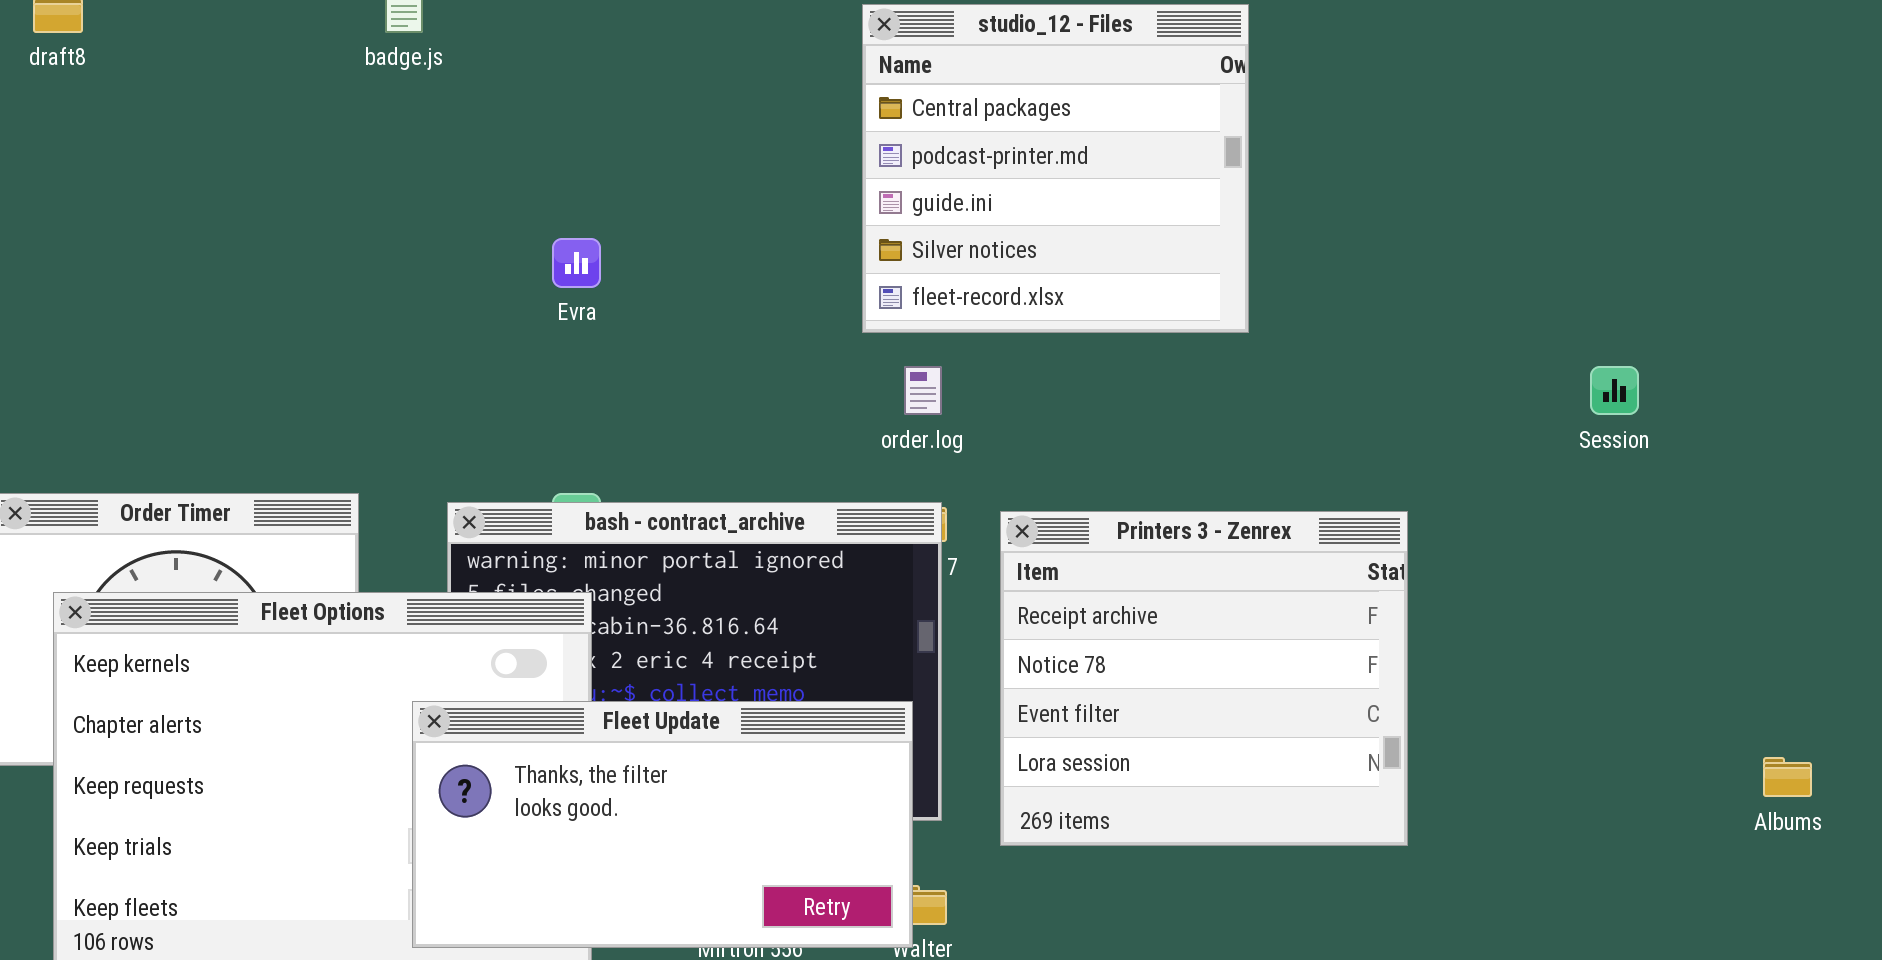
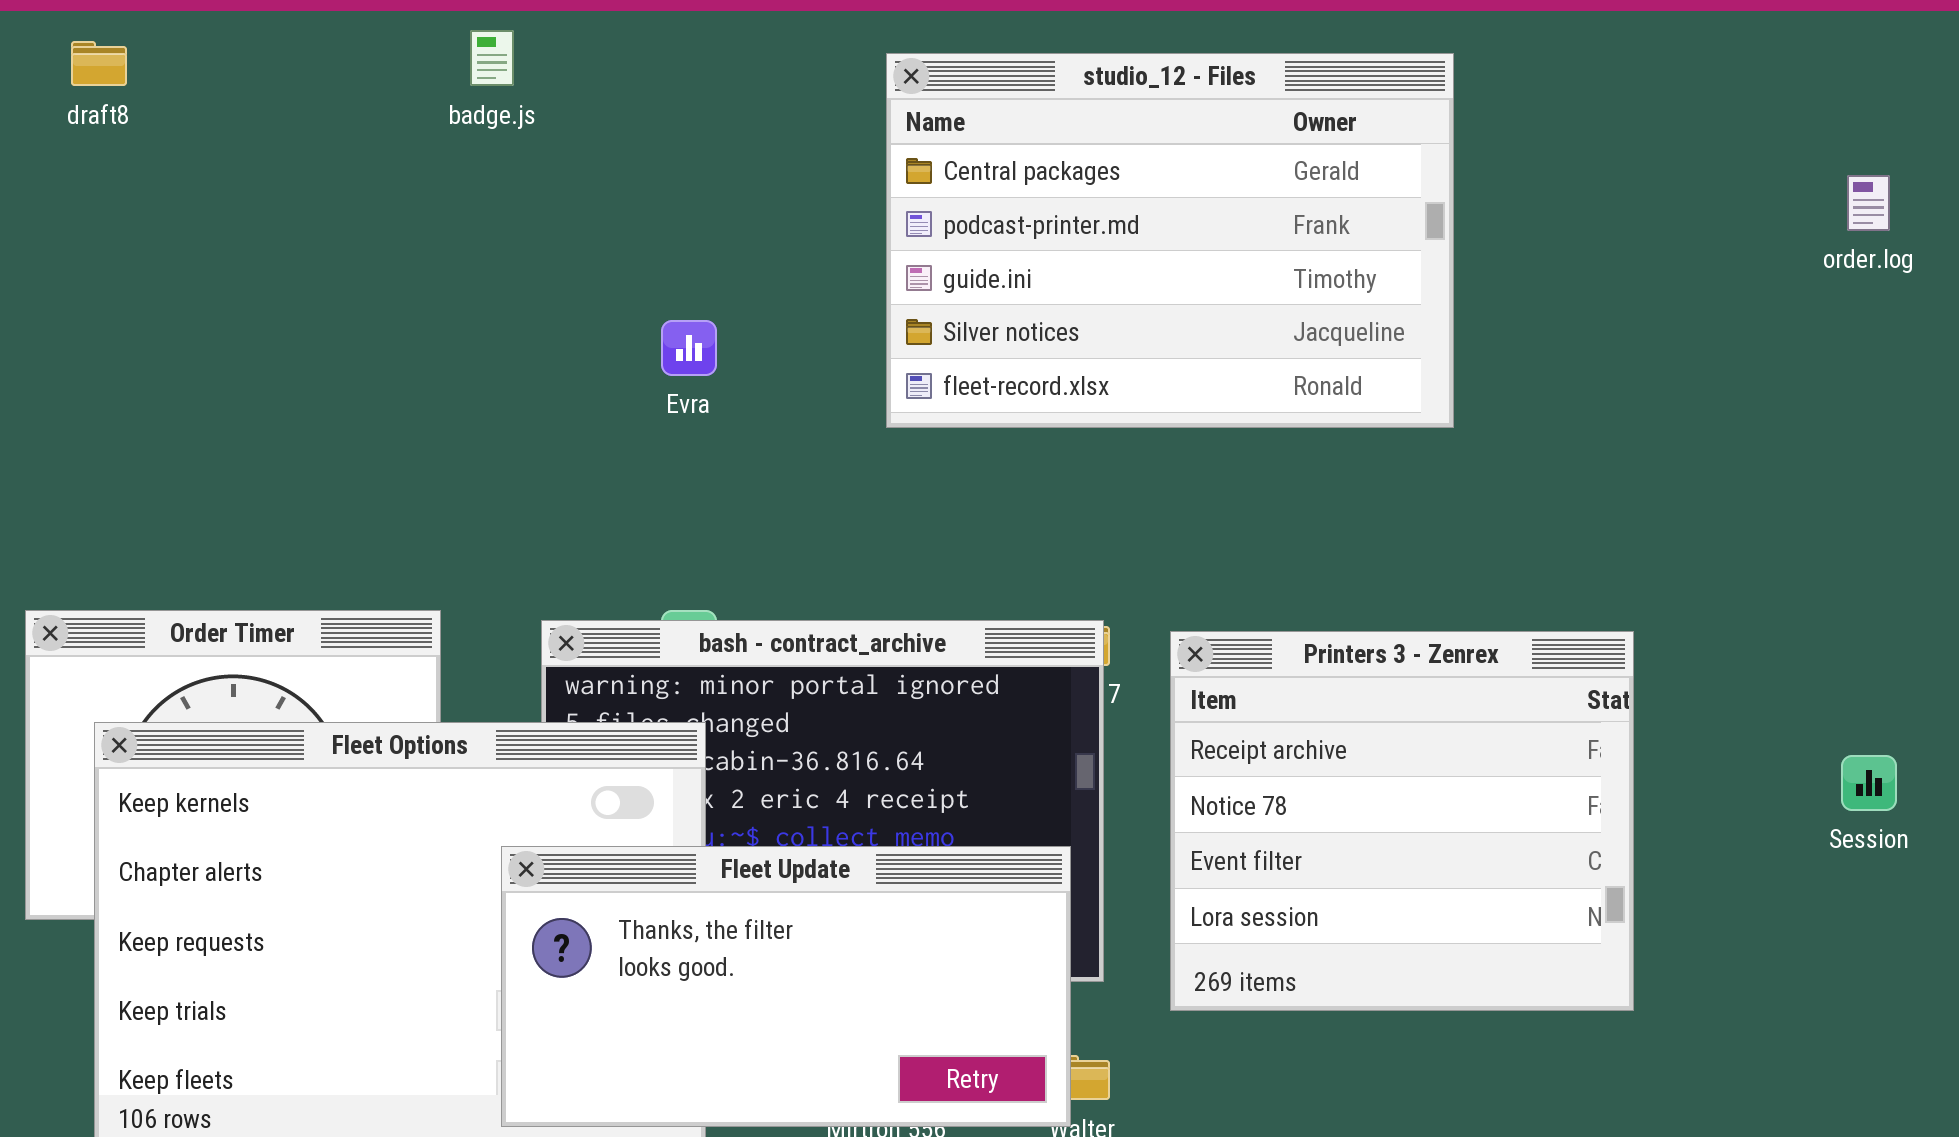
studio_12 - Files: [862,4,1249,333] -> [886,53,1454,428], resized
order.log: [904,366,942,415] -> [1847,175,1890,231], moved
Session: [1590,366,1639,415] -> [1841,755,1897,811], moved

